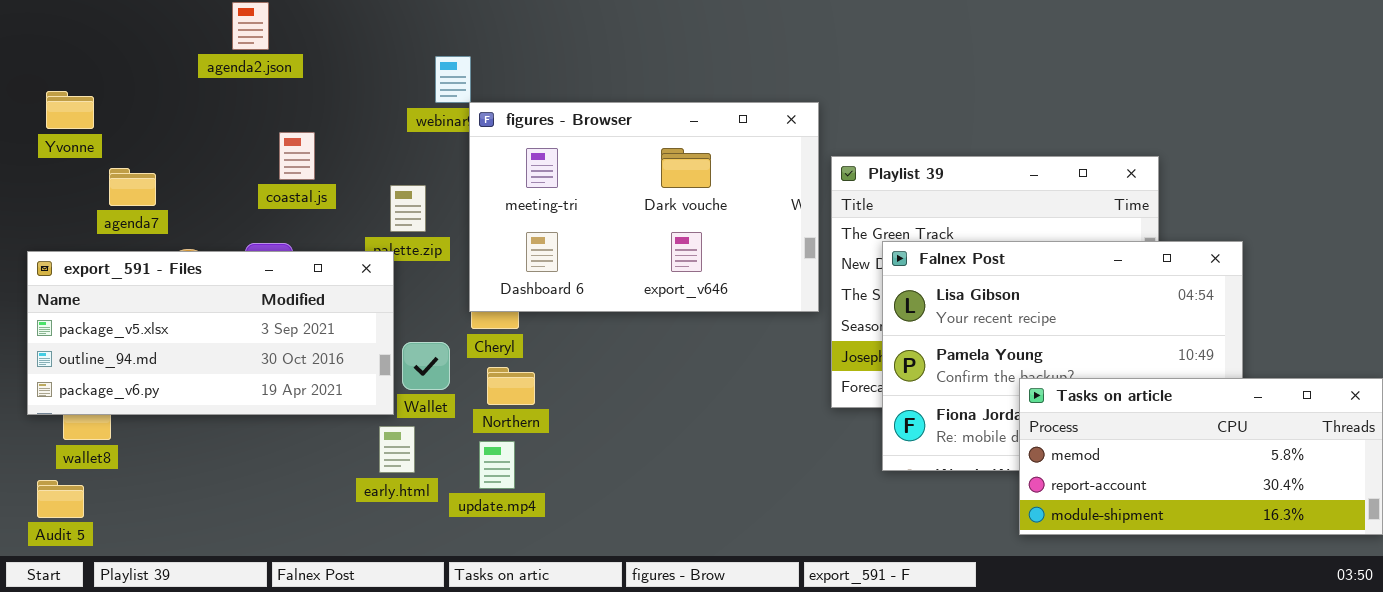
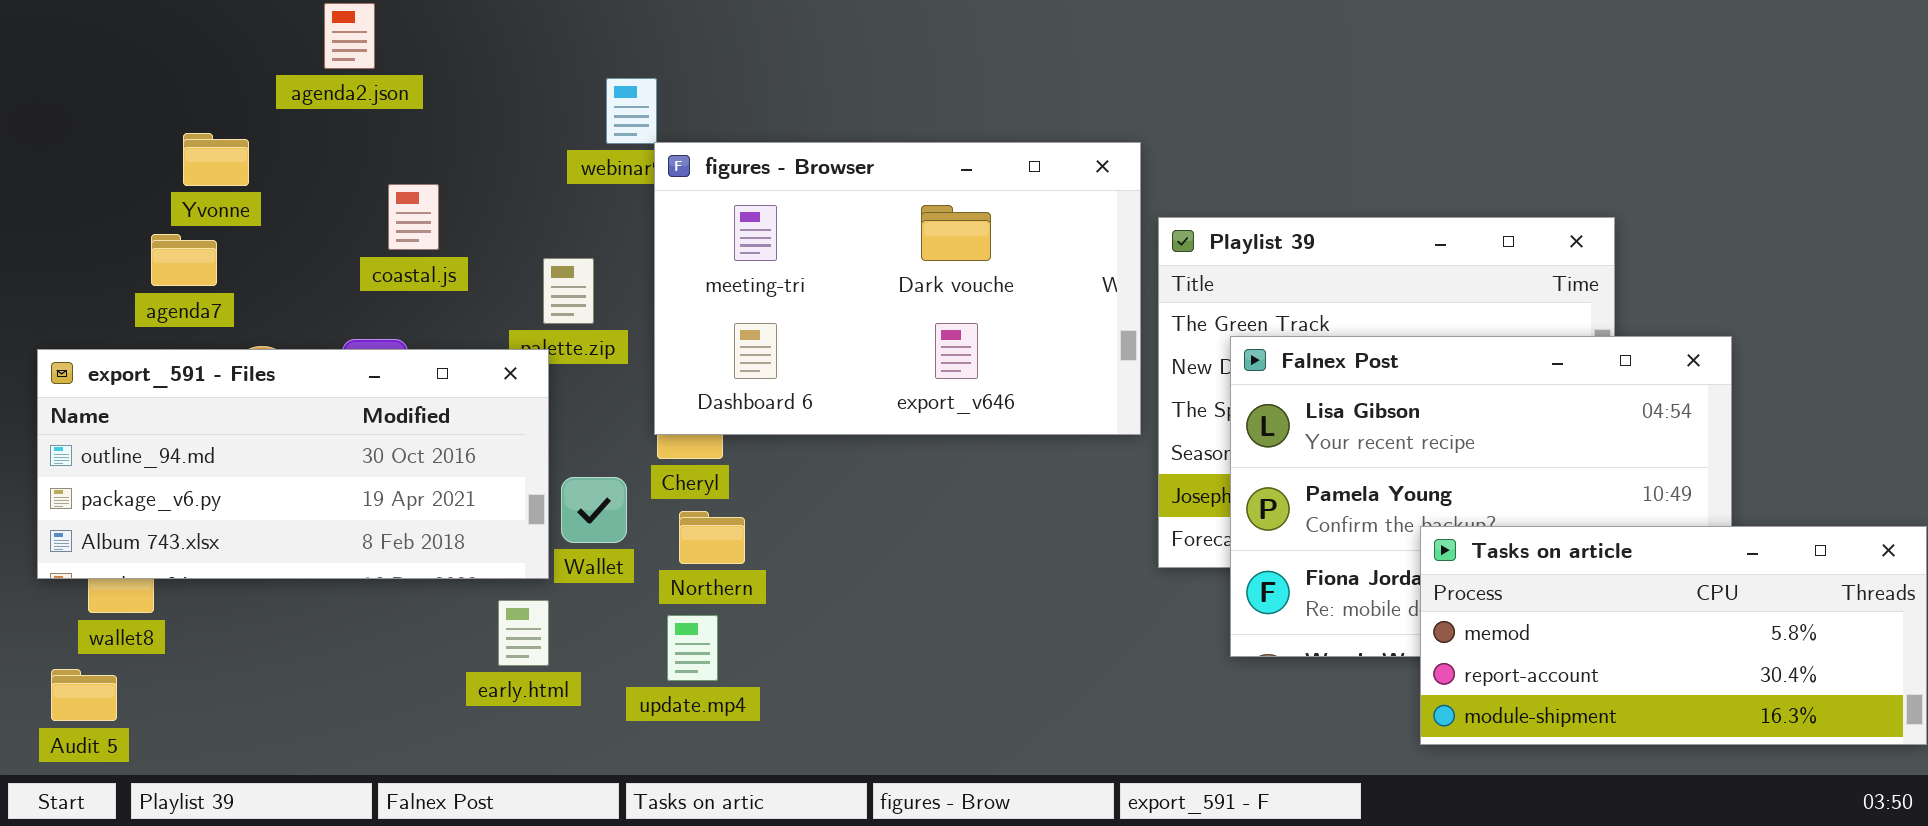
Yvonne: [46,91,94,129] -> [183,133,249,186], moved
export_591 - Files: [27,251,394,415] -> [37,349,549,579], scrolled down 1 row
early.html: [379,426,415,473] -> [498,600,549,666], moved

